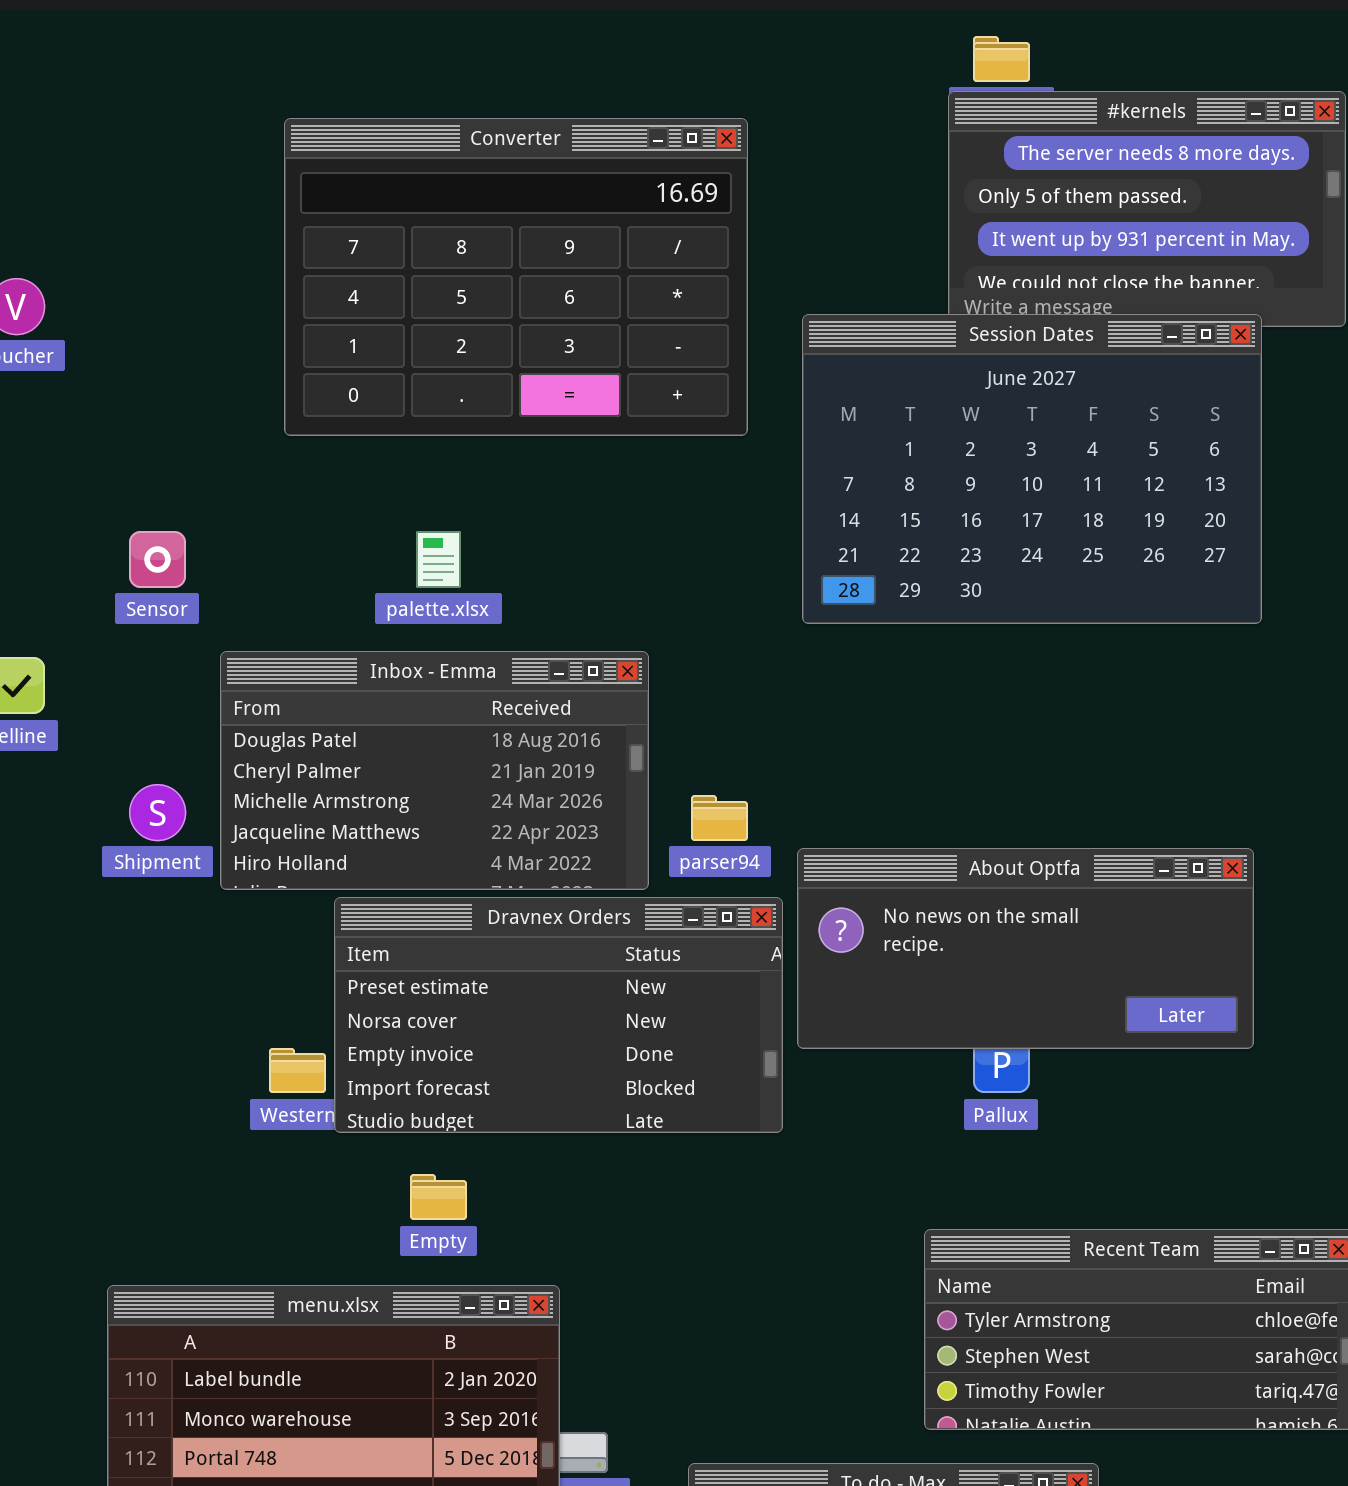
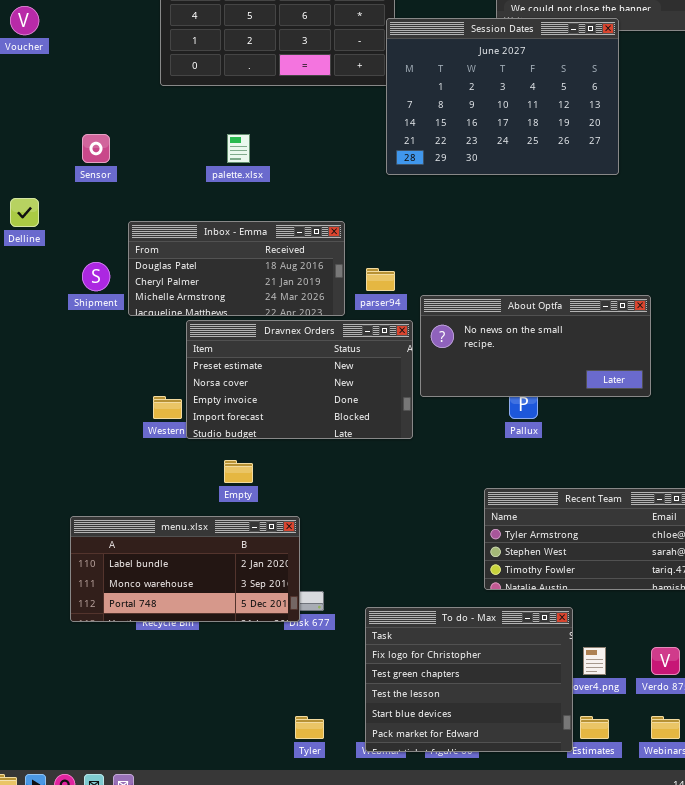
Session Dates: [802,314,1262,624] -> [386,18,619,175], moved
Inbox - Emma: [220,651,649,890] -> [128,221,345,316], resized

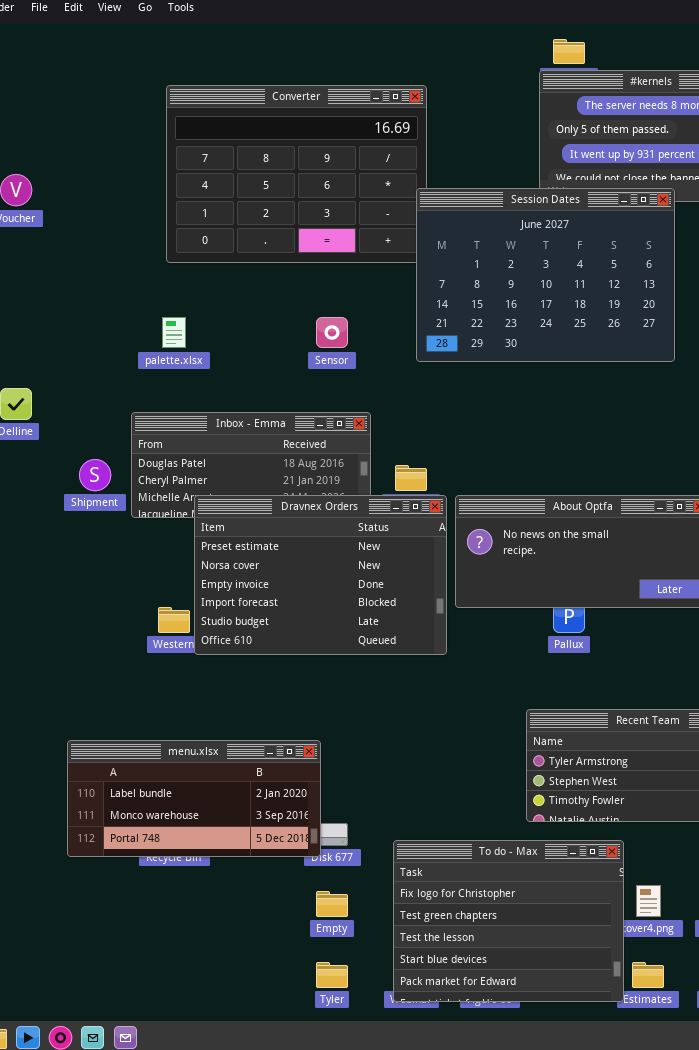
Sensor: [82,134,110,163] -> [316,317,348,348], moved
palette.xlsx: [227,134,250,163] -> [162,317,186,348], moved
Dravnex Orders: [186,320,413,439] -> [194,495,447,655], resized
Empty: [224,460,253,483] -> [316,891,348,917], moved

